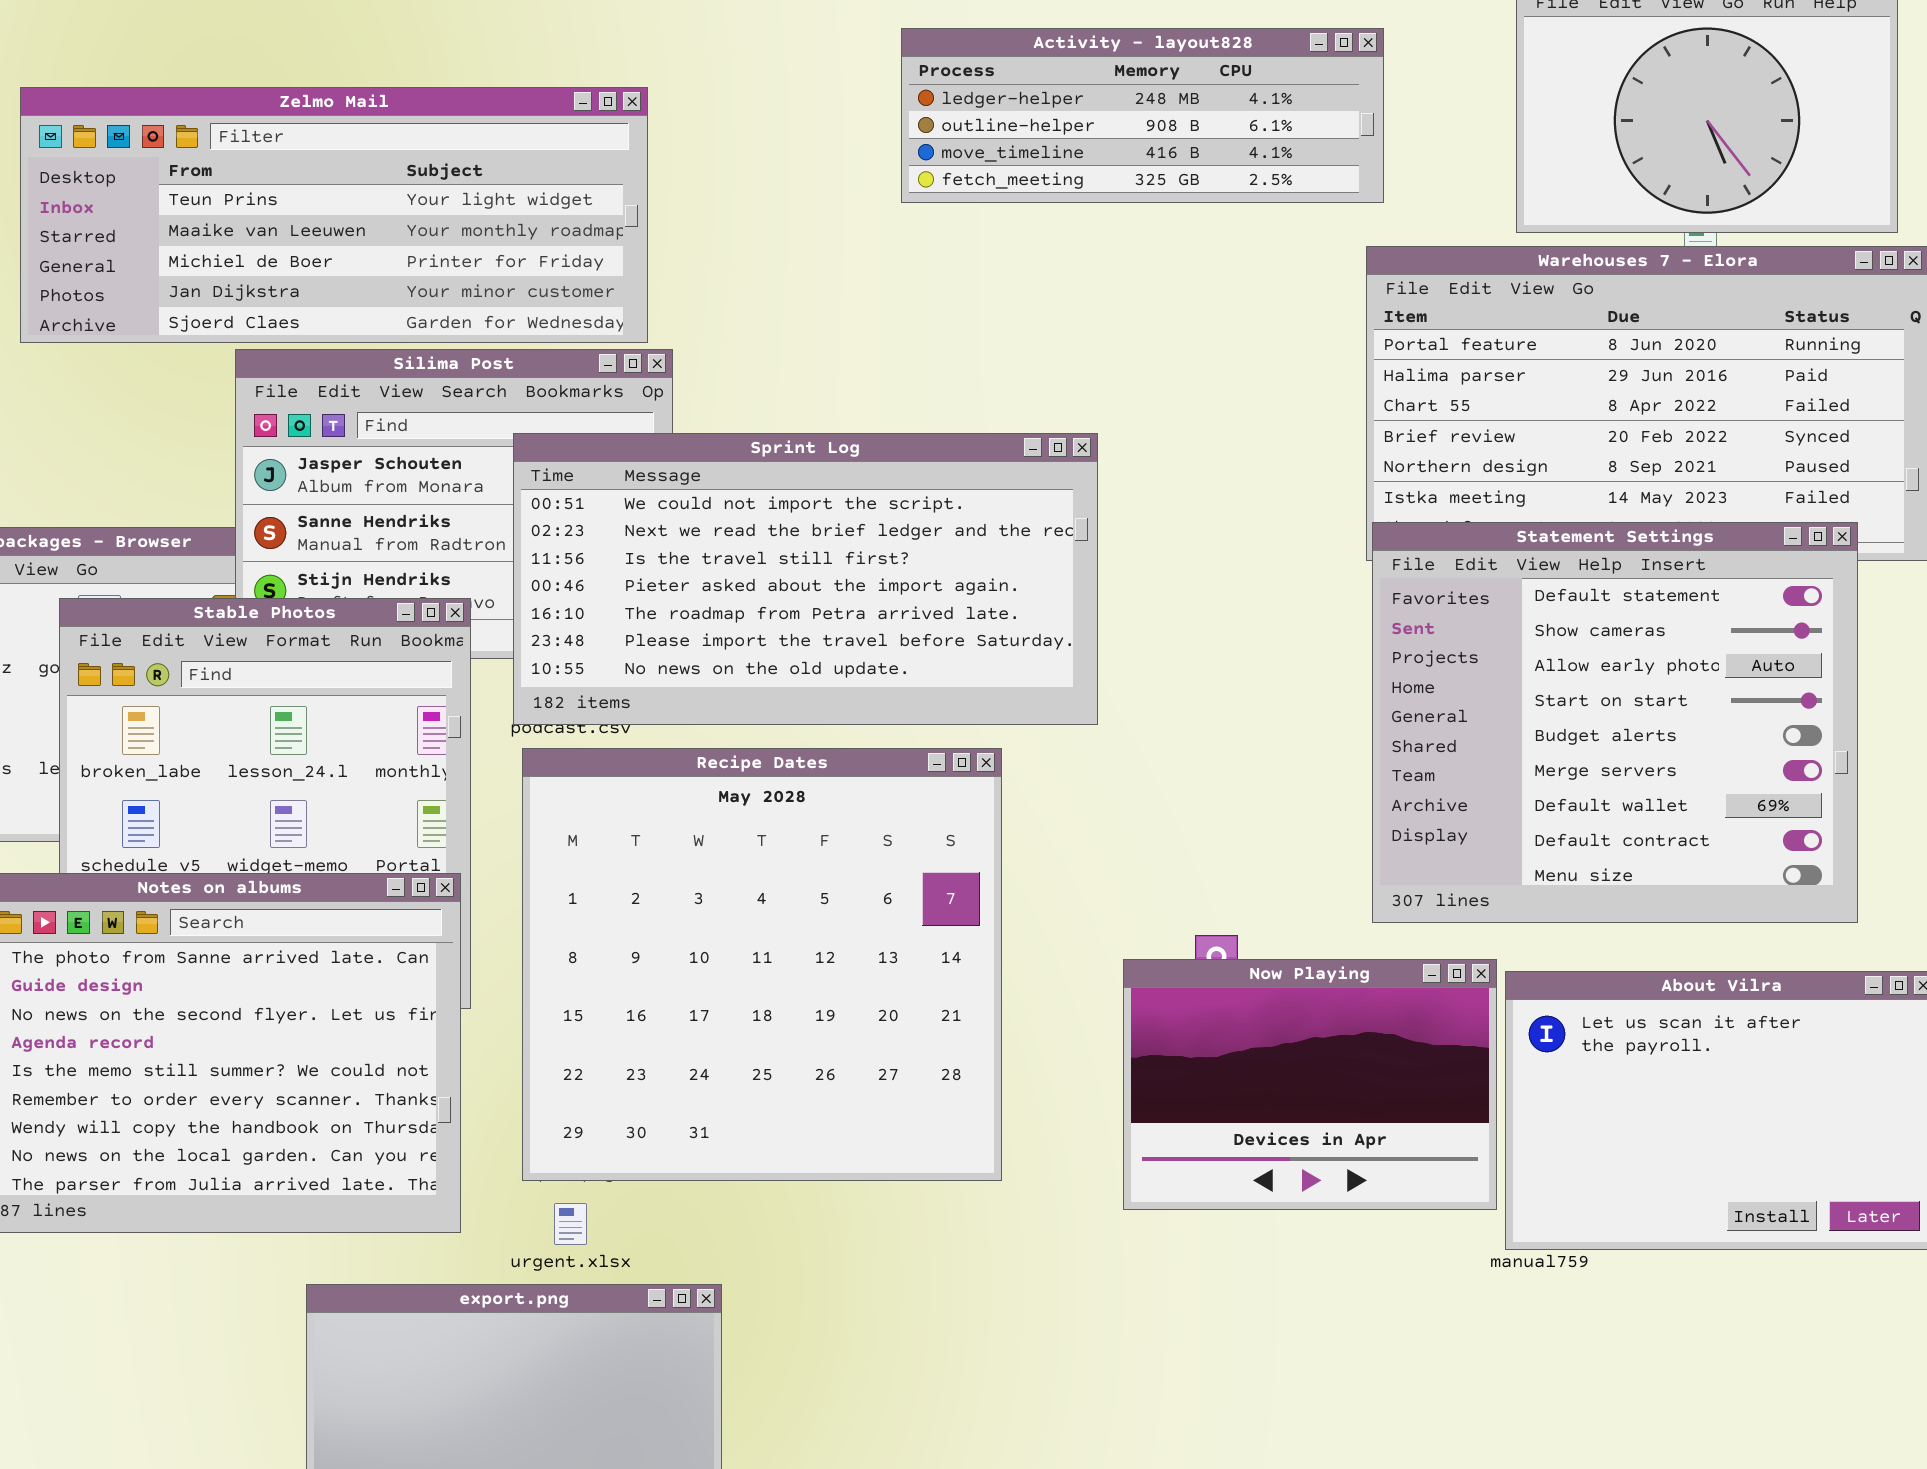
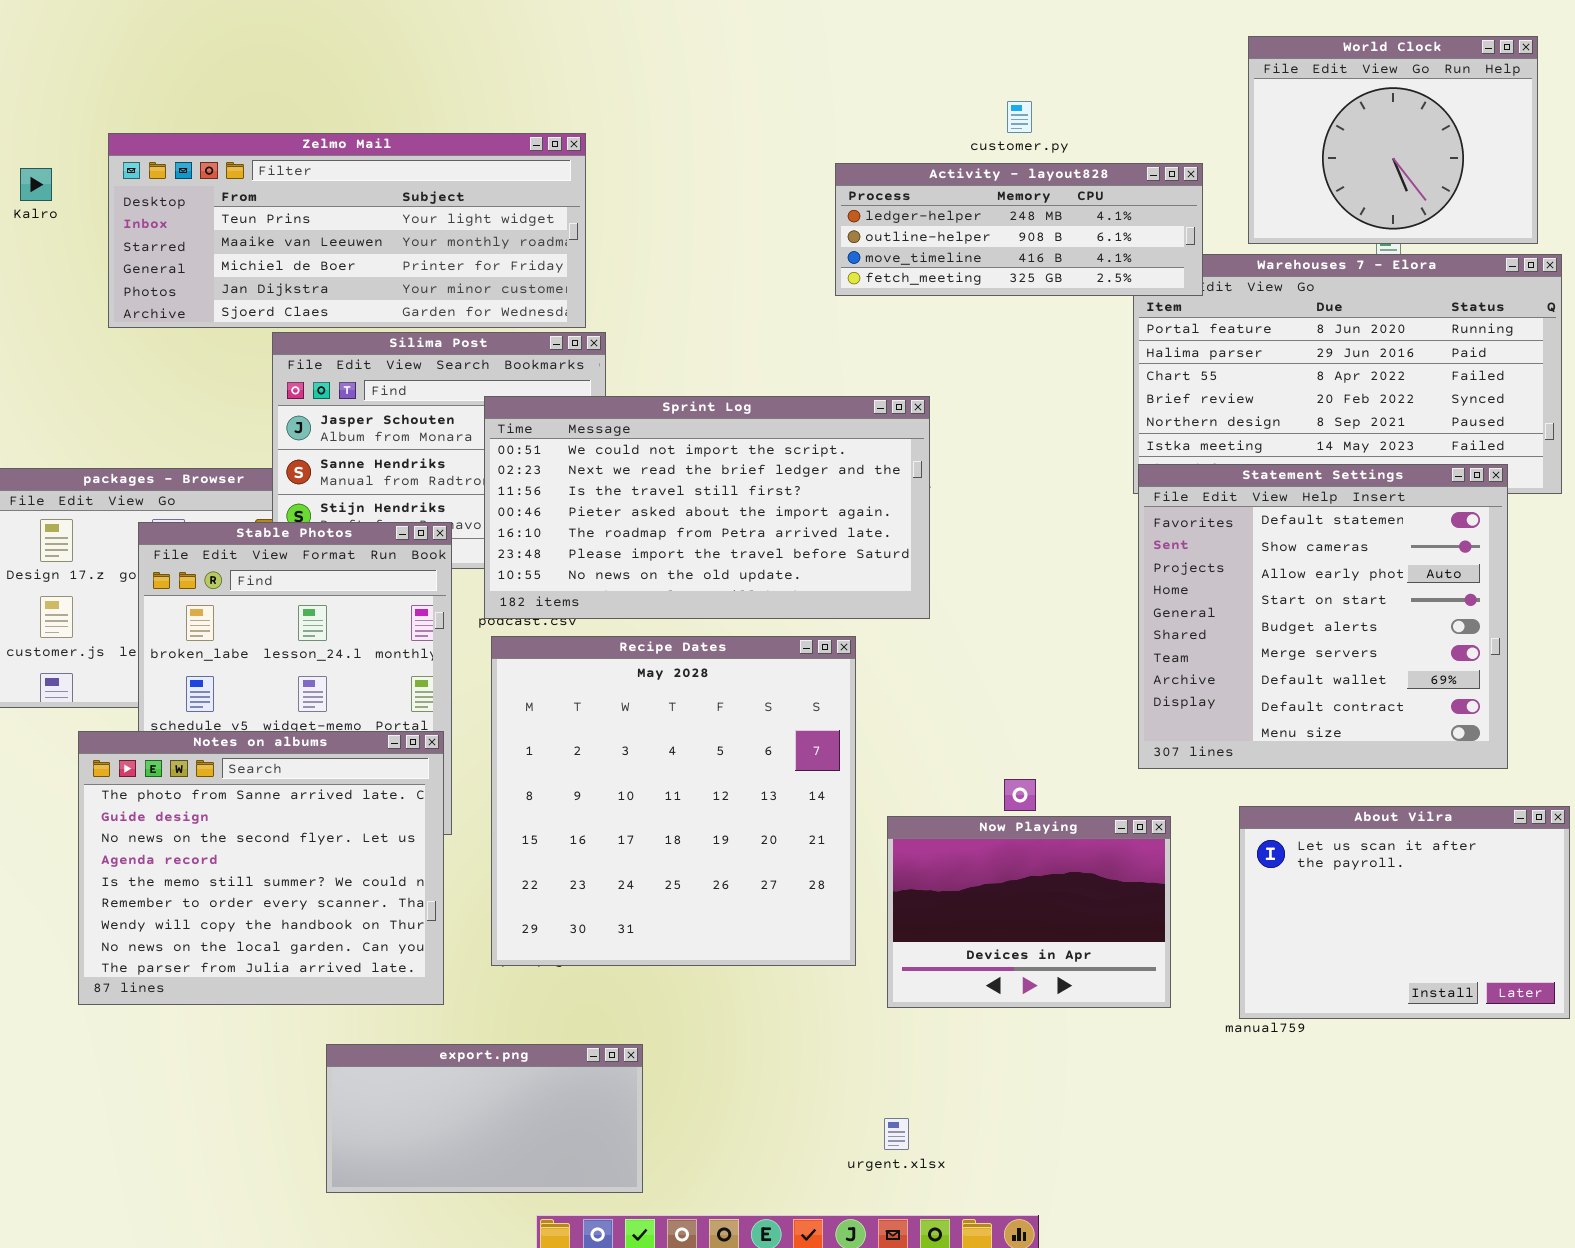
Activity - layout828: [901,28,1384,203] -> [835,163,1203,296], moved
Now Playing: [1123,959,1497,1210] -> [887,816,1171,1008], moved
urgent.xlsx: [554,1203,587,1245] -> [884,1118,909,1150], moved

